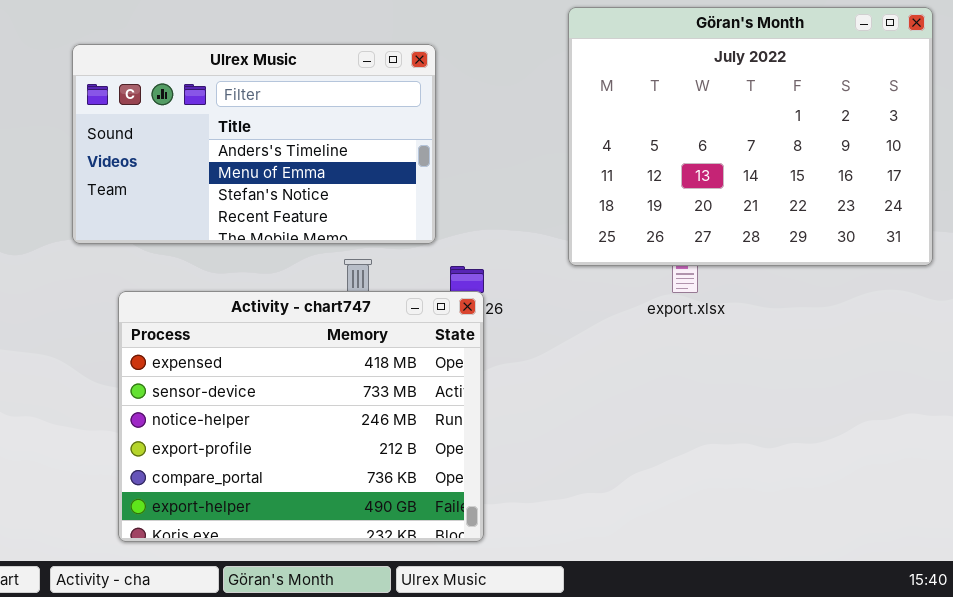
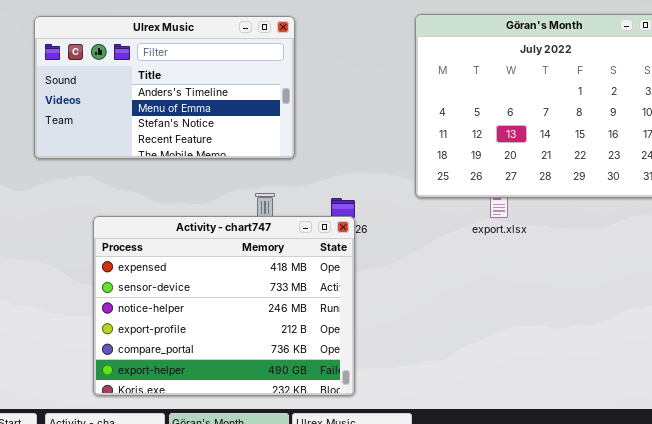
Ulrex Music: [72,44,436,244] -> [34,16,295,159], moved

